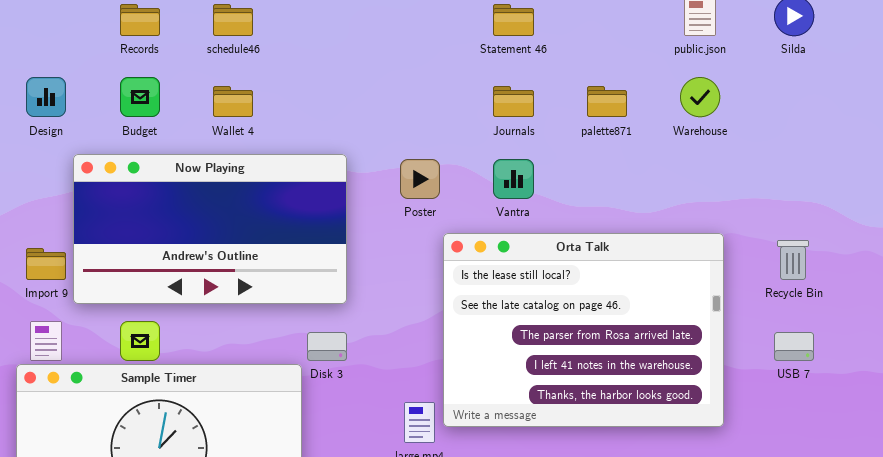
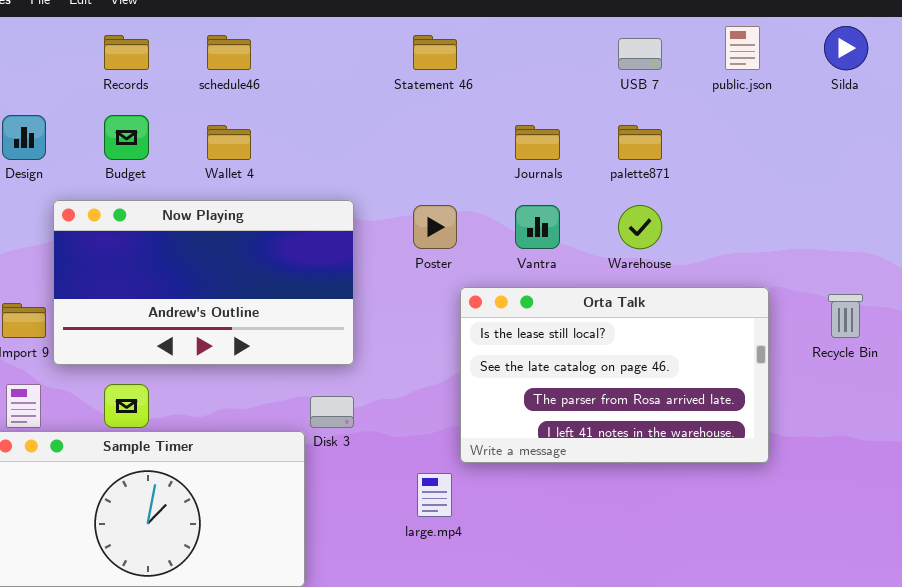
Statement 46: [493,4,534,36] -> [413,35,457,70], moved
Warehouse: [680,77,720,117] -> [618,205,662,249], moved
Orta Talk: [443,233,724,427] -> [460,287,769,463], resized
USB 7: [774,332,814,361] -> [618,38,662,70], moved

